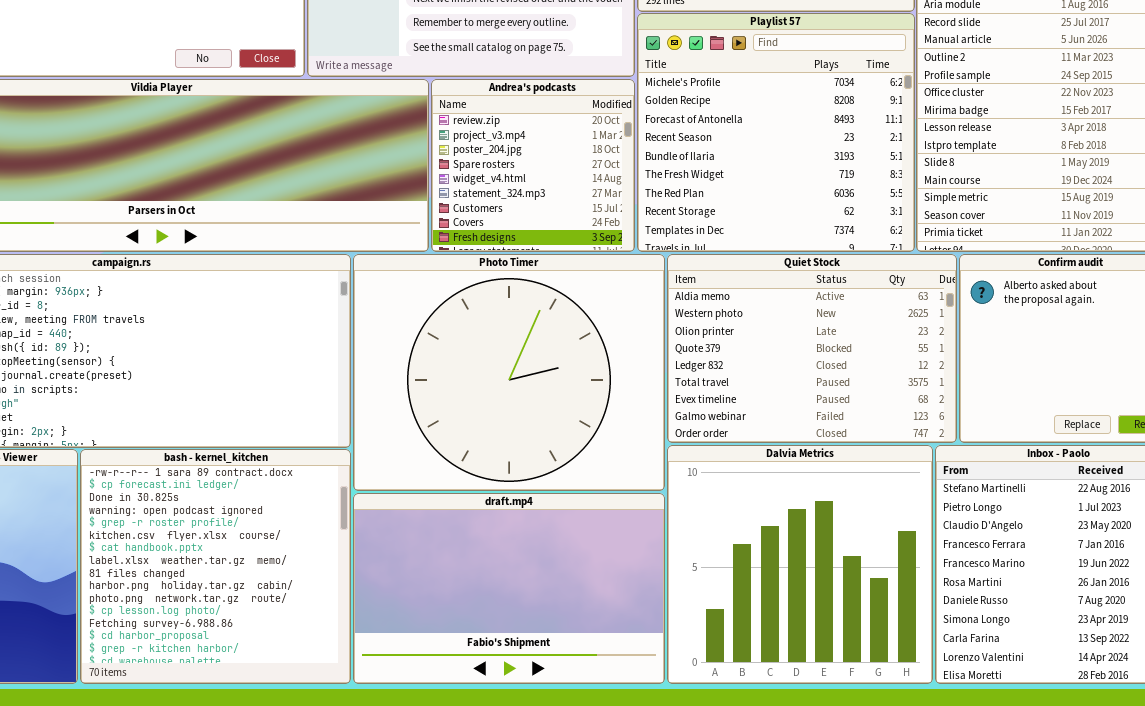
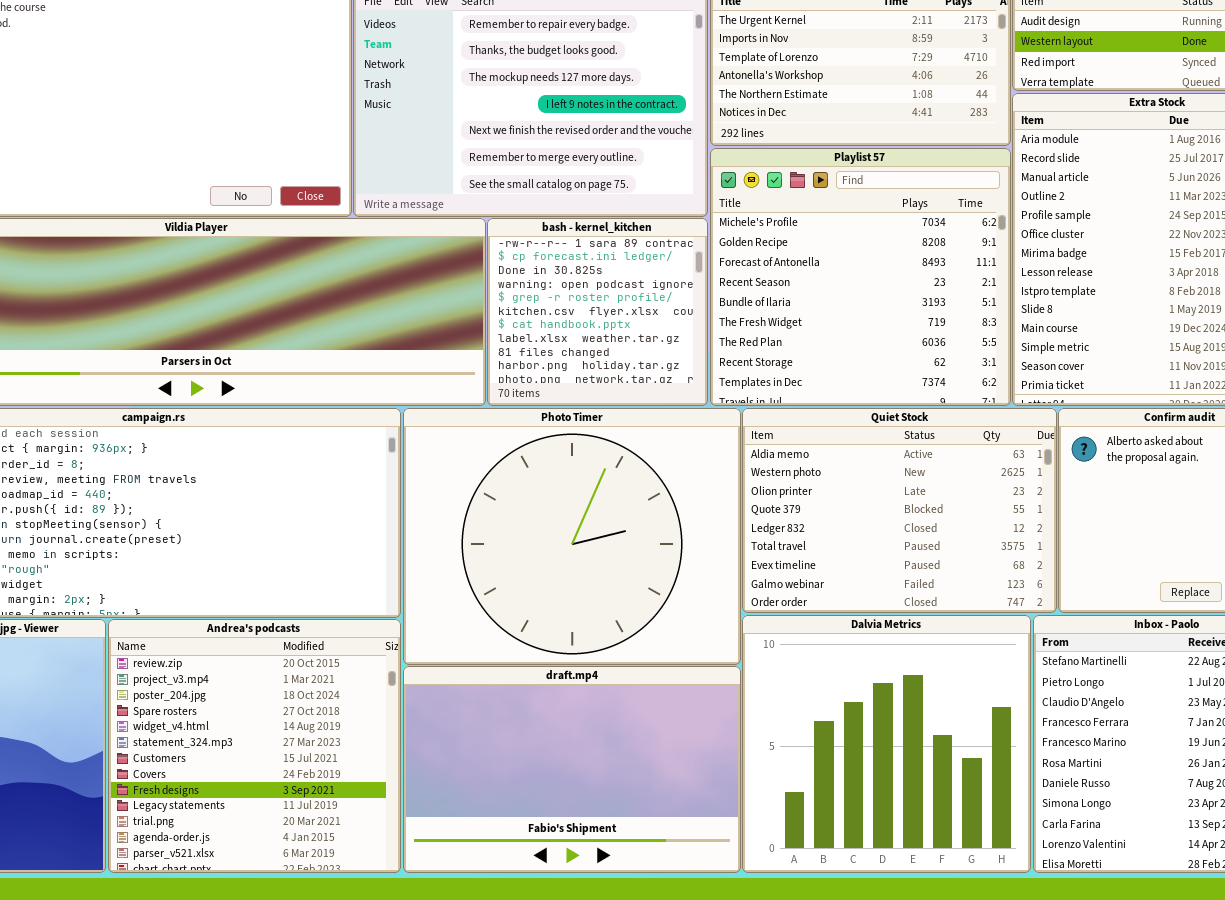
Andrea's podcasts: [431,79,635,252] -> [108,619,401,873], moved, resized
bash - kernel_kitchen: [80,449,351,684] -> [487,218,708,406], moved, resized

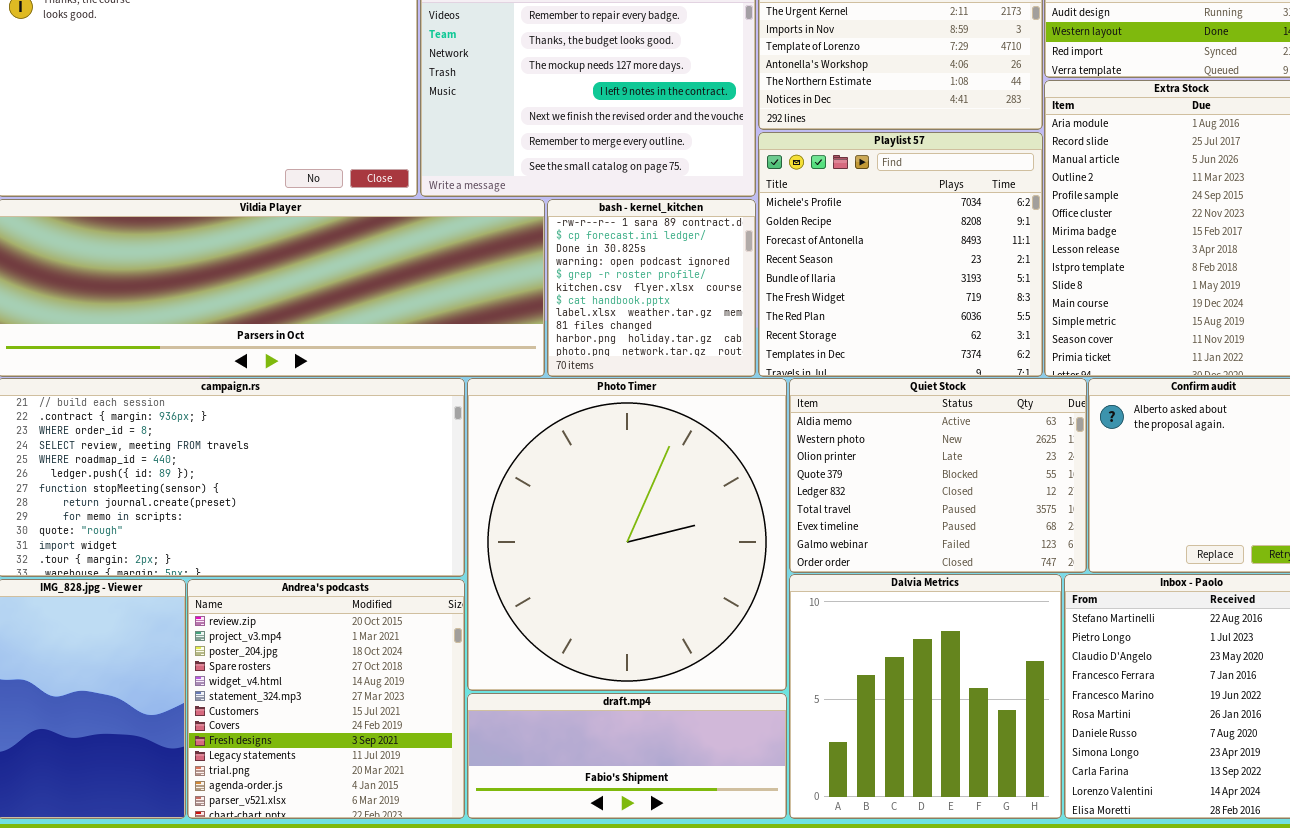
Photo Timer: [403,408,741,665] -> [467,378,787,691], resized
draft.mp4: [403,666,741,873] -> [467,693,787,819], resized

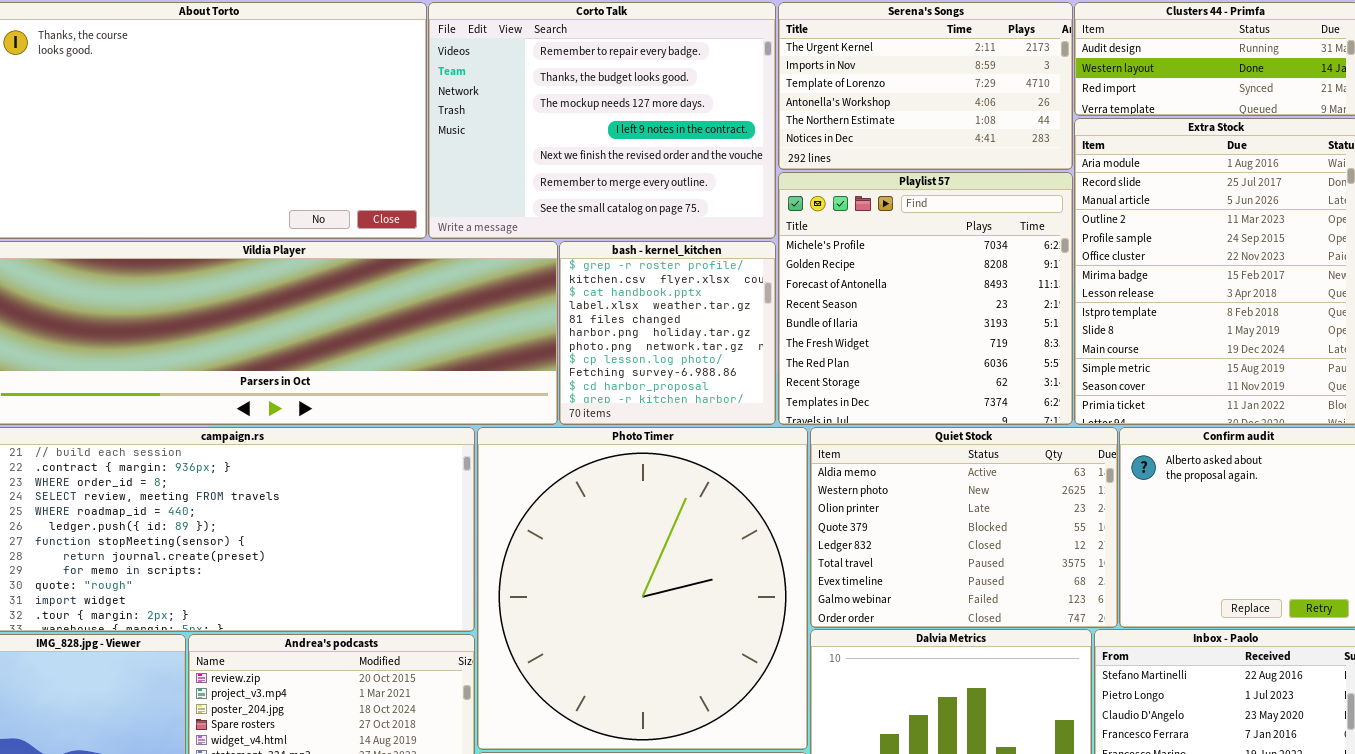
bash - kernel_kitchen: [547,199,756,377] -> [559,241,776,425], scrolled down 4 rows

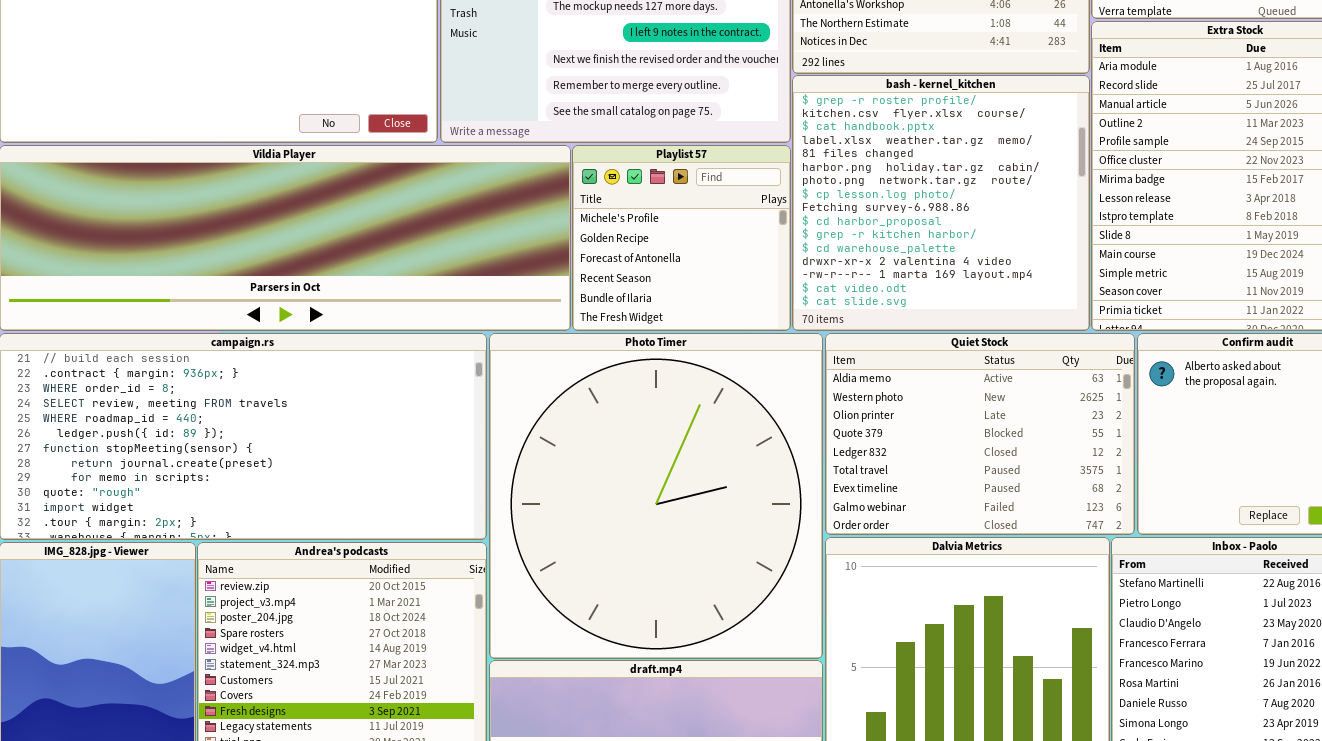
Playlist 57: [778,172,1073,425] -> [572,145,791,331], moved, resized
bash - kernel_kitchen: [559,241,776,425] -> [792,75,1090,331], moved, resized

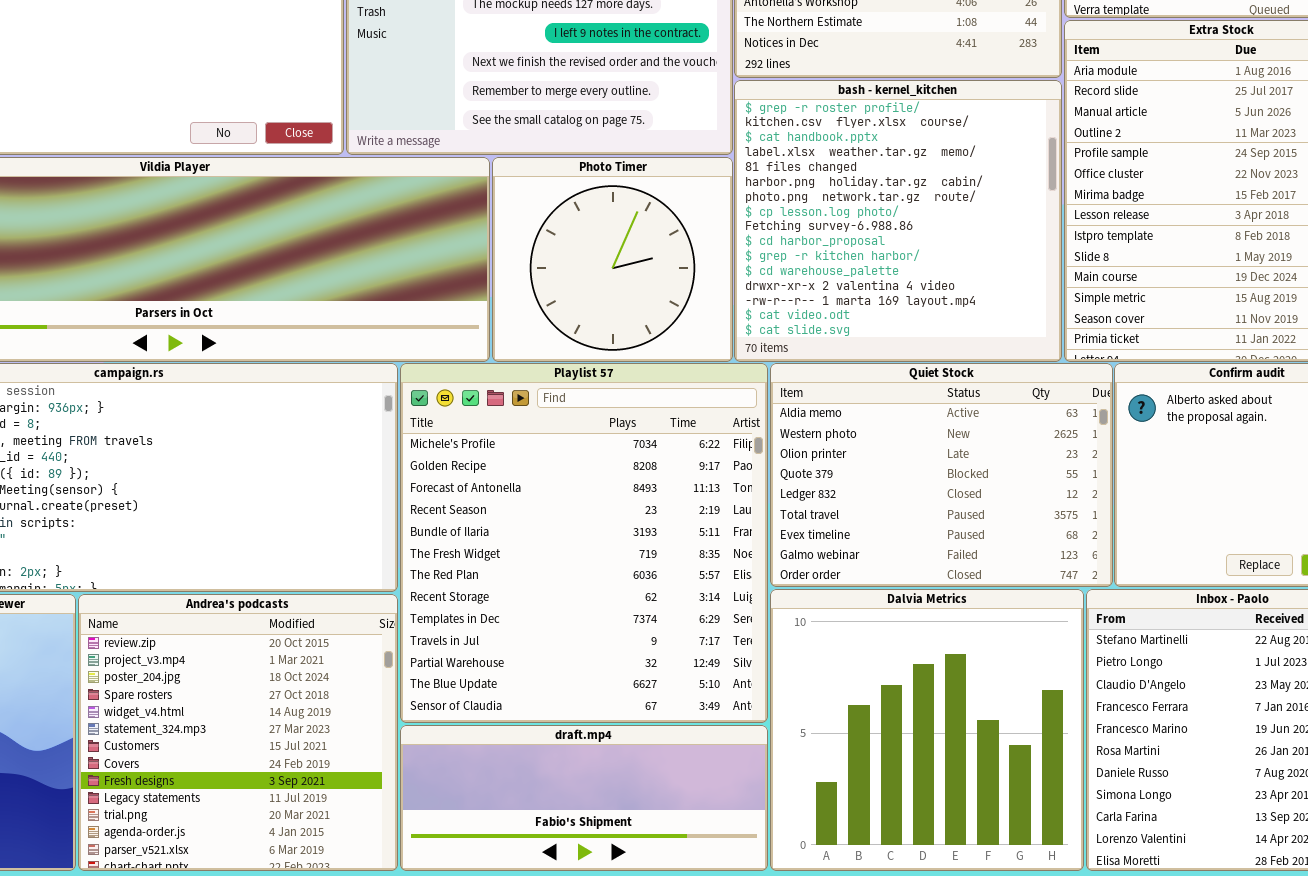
Playlist 57: [572,145,791,331] -> [400,363,768,723], moved, resized
Photo Timer: [489,333,823,659] -> [492,157,733,362], moved, resized

